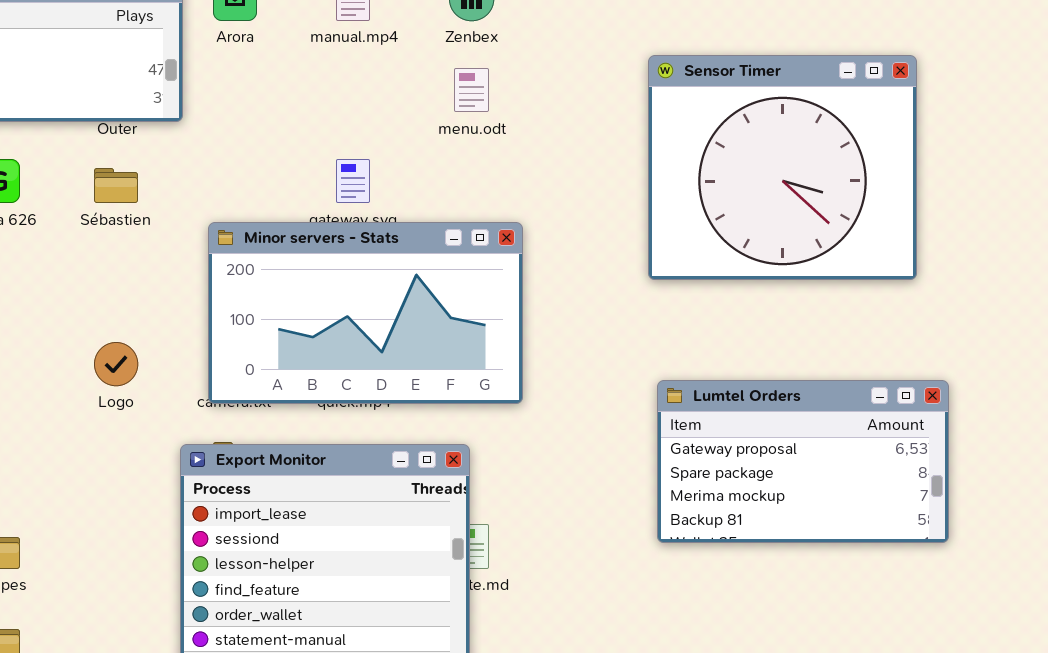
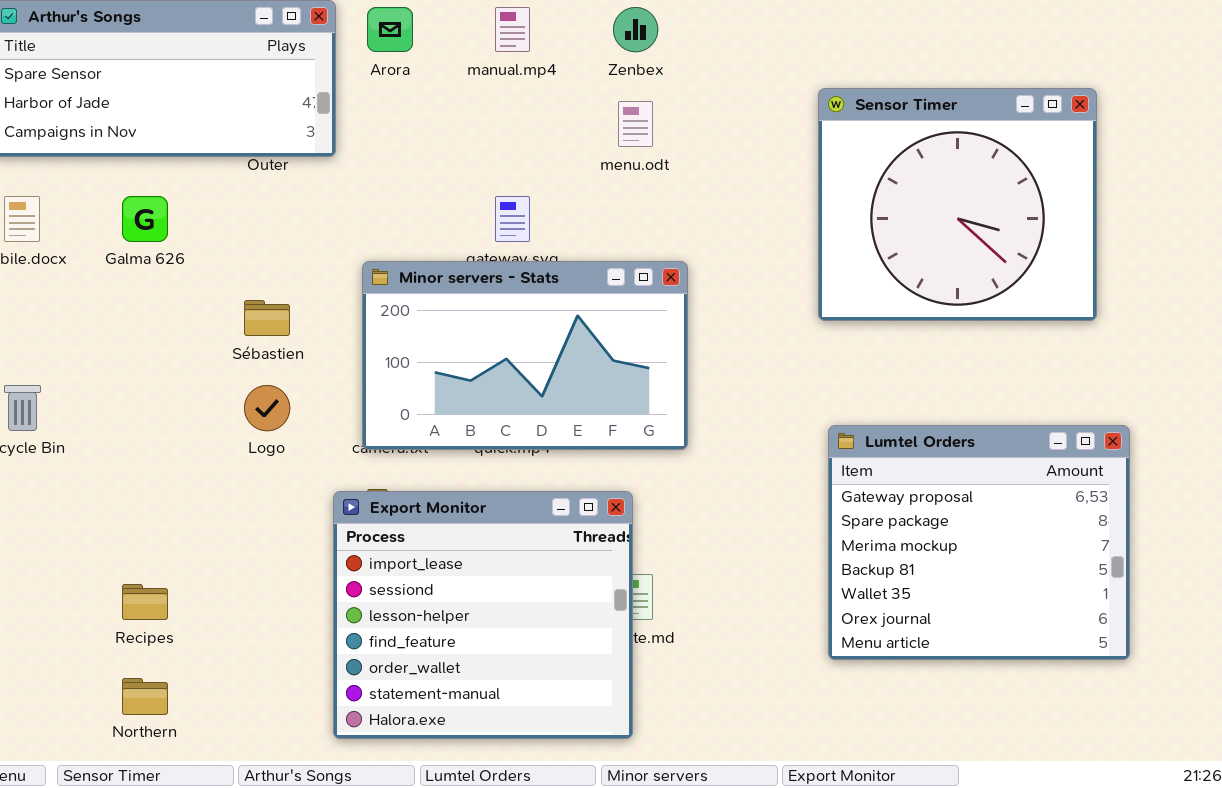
Sébastien: [94,168,138,203] -> [244,300,290,336], moved
Lumtel Orders: [657,380,949,543] -> [828,425,1130,660], resized

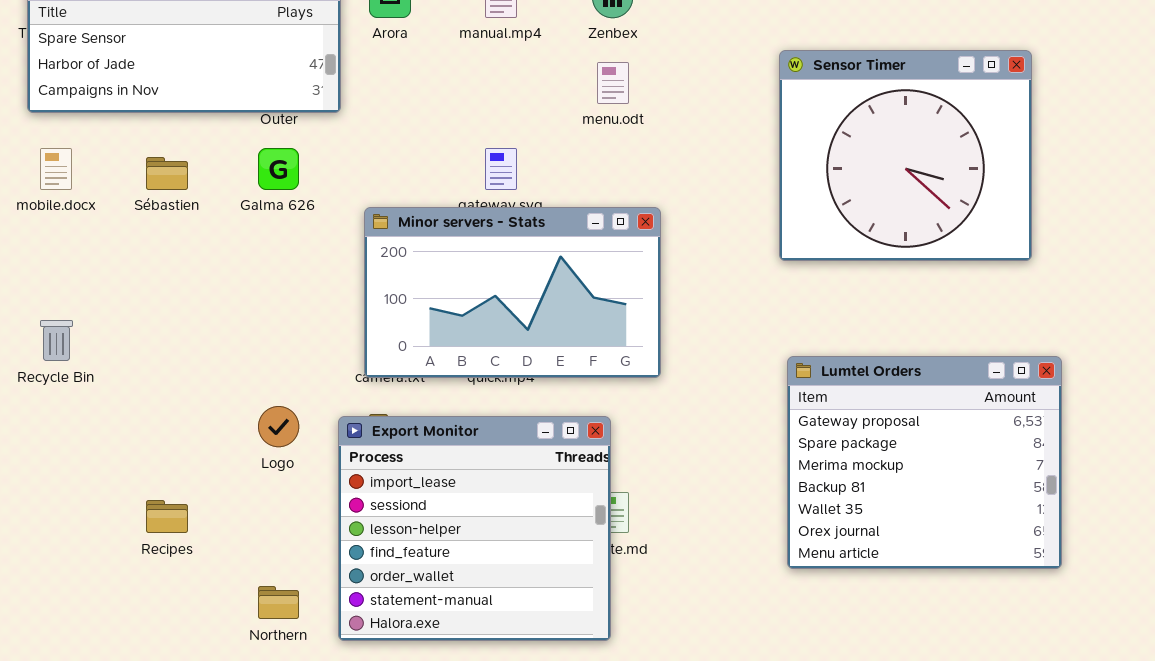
Galma 626: [122,196,168,242] -> [258,148,299,190], moved
Sébastien: [244,300,290,336] -> [146,157,188,190], moved
Logo: [244,385,290,431] -> [258,406,299,447], moved
Northern: [122,678,168,715] -> [258,586,299,619], moved

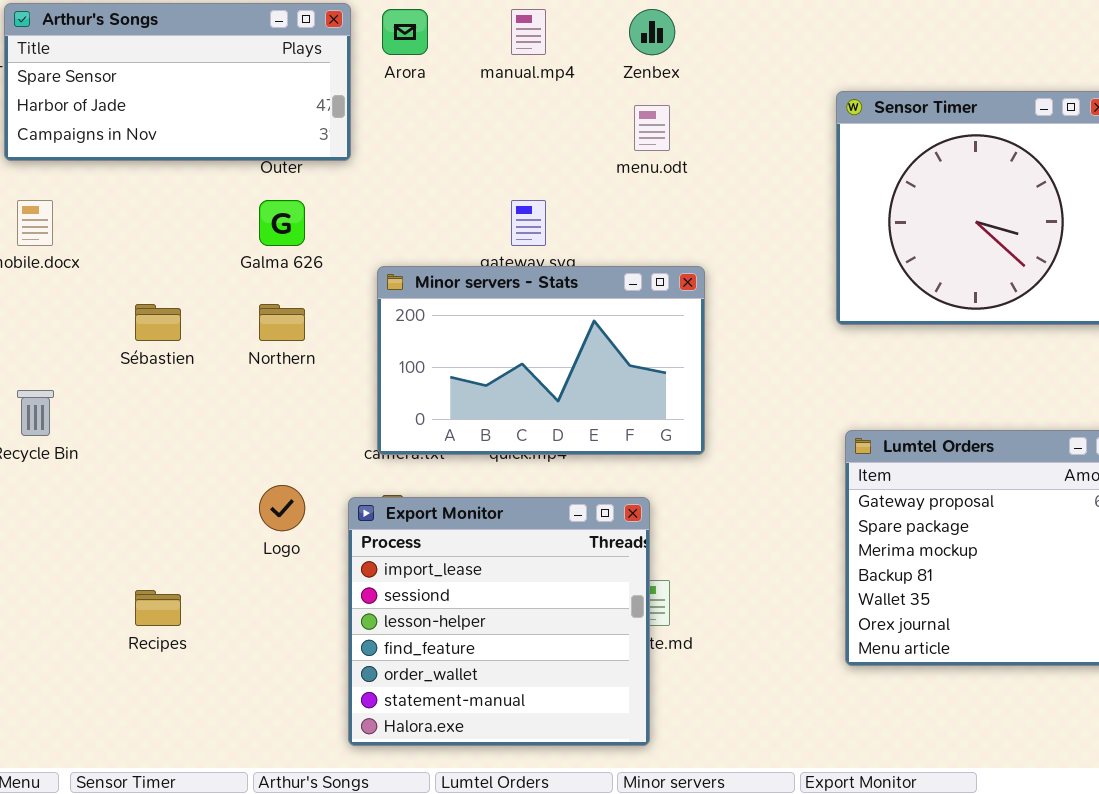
Sébastien: [146,157,188,190] -> [135,304,181,341], moved
Northern: [258,586,299,619] -> [259,304,305,341], moved

